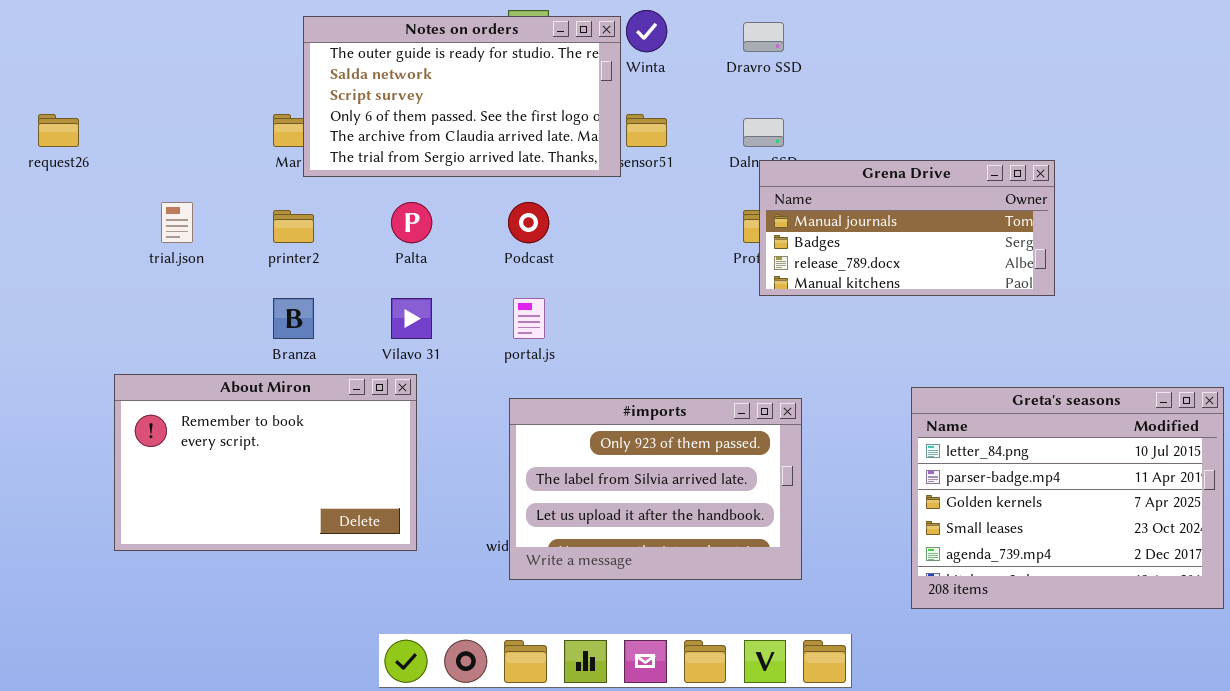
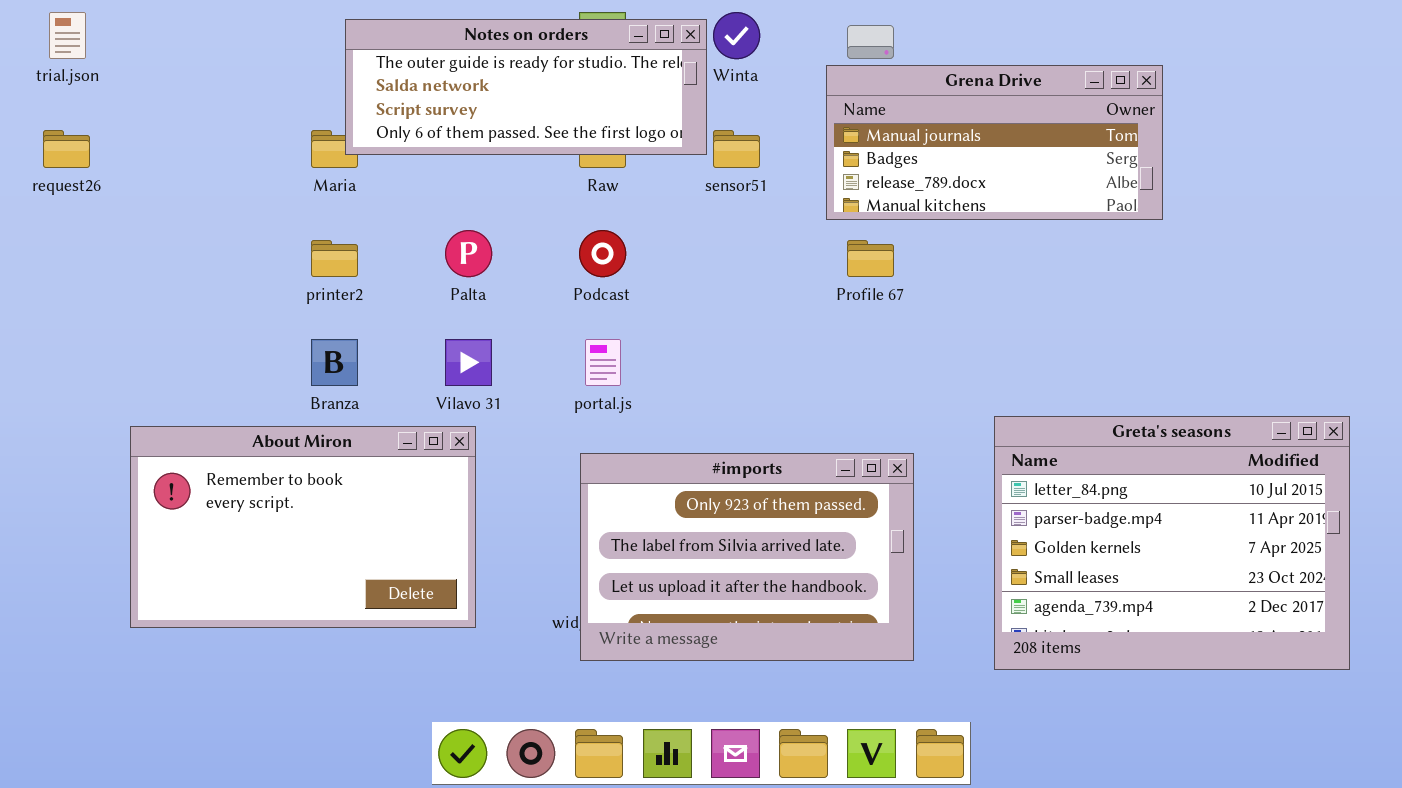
Notes on orders: [303,16,621,177] -> [345,19,707,155], resized
Grena Drive: [759,160,1055,296] -> [826,65,1163,220], moved
trial.json: [161,202,193,243] -> [49,12,86,59], moved
Greta's seasons: [911,387,1224,609] -> [994,416,1350,670], moved

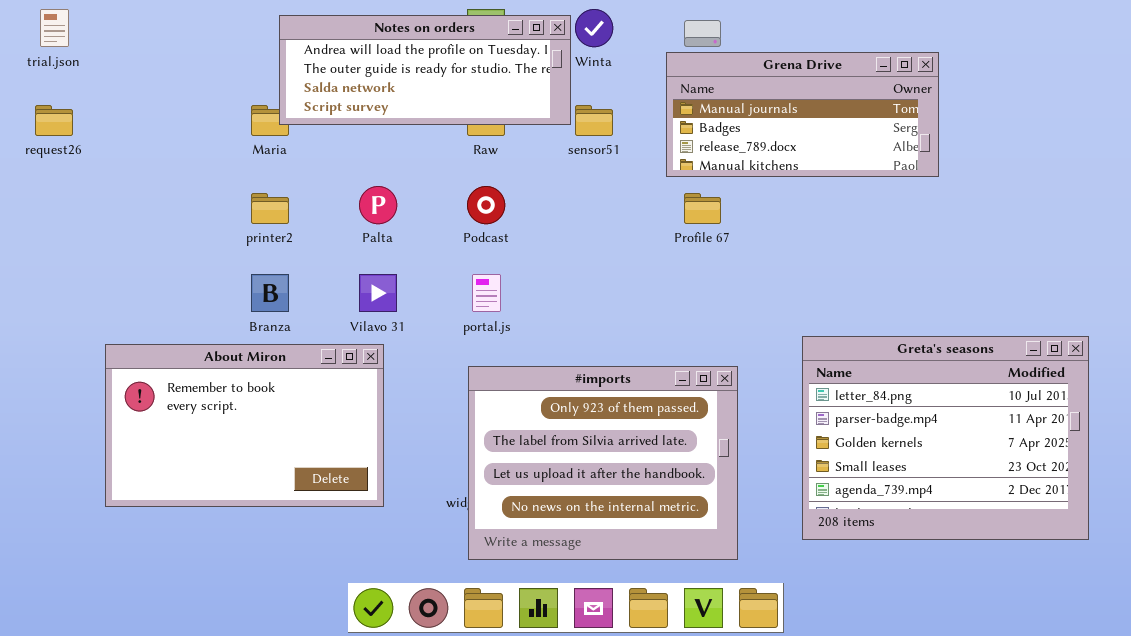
Notes on orders: [345,19,707,155] -> [279,15,571,125], scrolled up 1 row
#imports: [580,453,914,661] -> [468,366,738,560], resized

